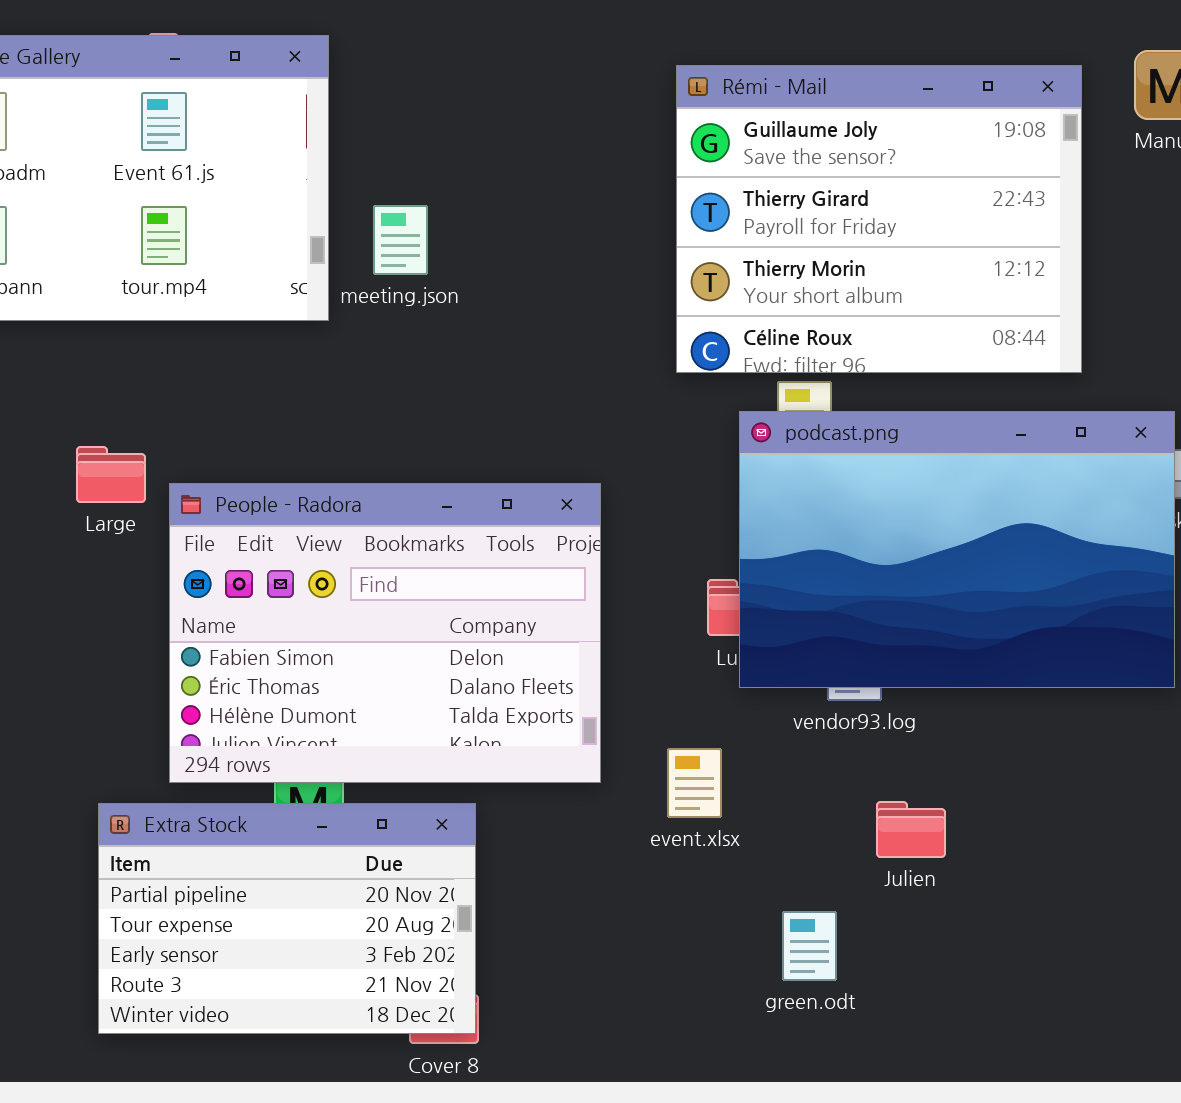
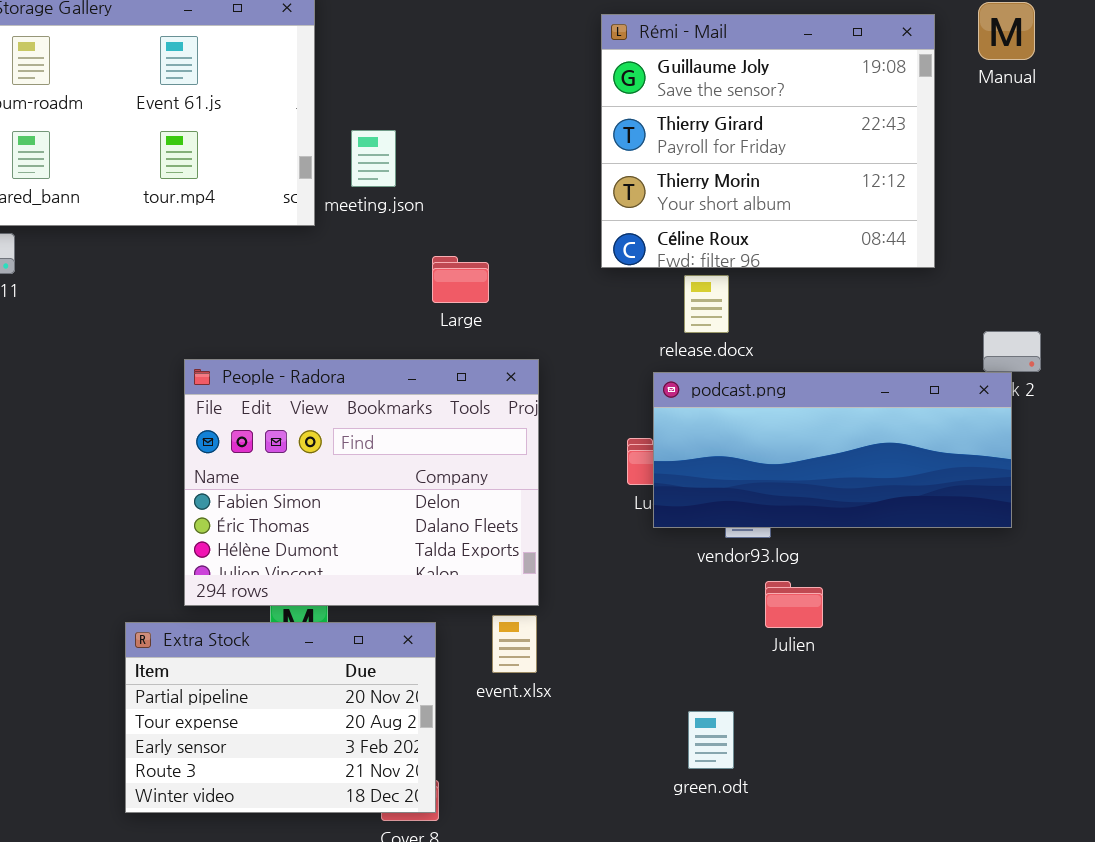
podcast.png: [739,411,1175,688] -> [653,372,1012,528], resized
Large: [76,446,146,503] -> [432,256,489,303], moved
event.xlsx: [667,748,722,818] -> [492,615,537,673], moved
Julien: [876,801,946,858] -> [765,581,823,628], moved

